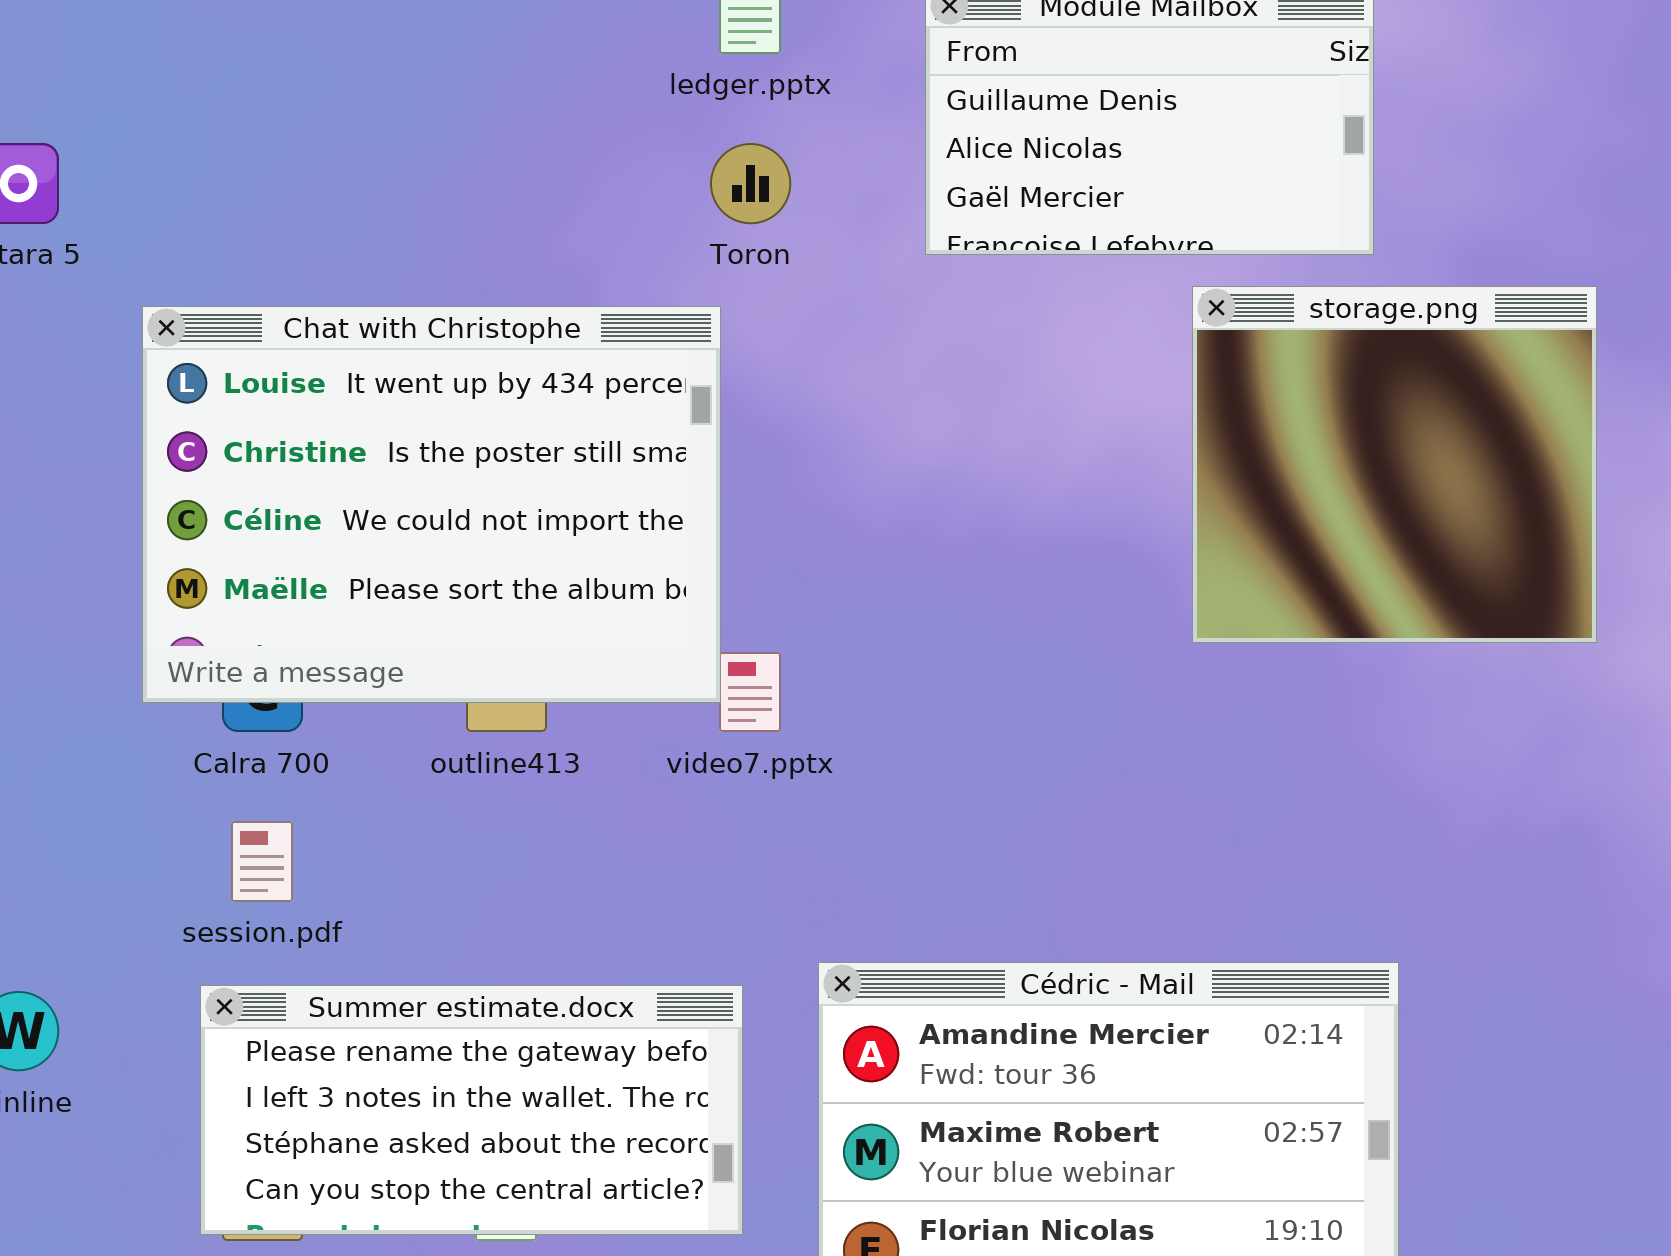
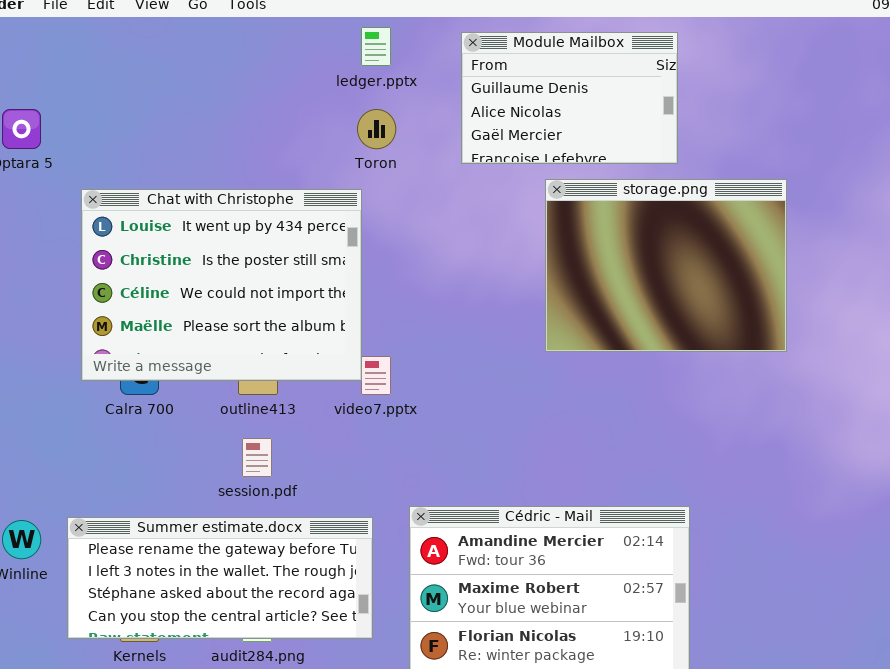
storage.png: [1192,286,1597,643] -> [545,179,787,352], resized
session.pdf: [231,821,293,902] -> [242,438,272,477], moved
Summer estimate.docx: [200,985,743,1235] -> [67,517,373,639], resized

